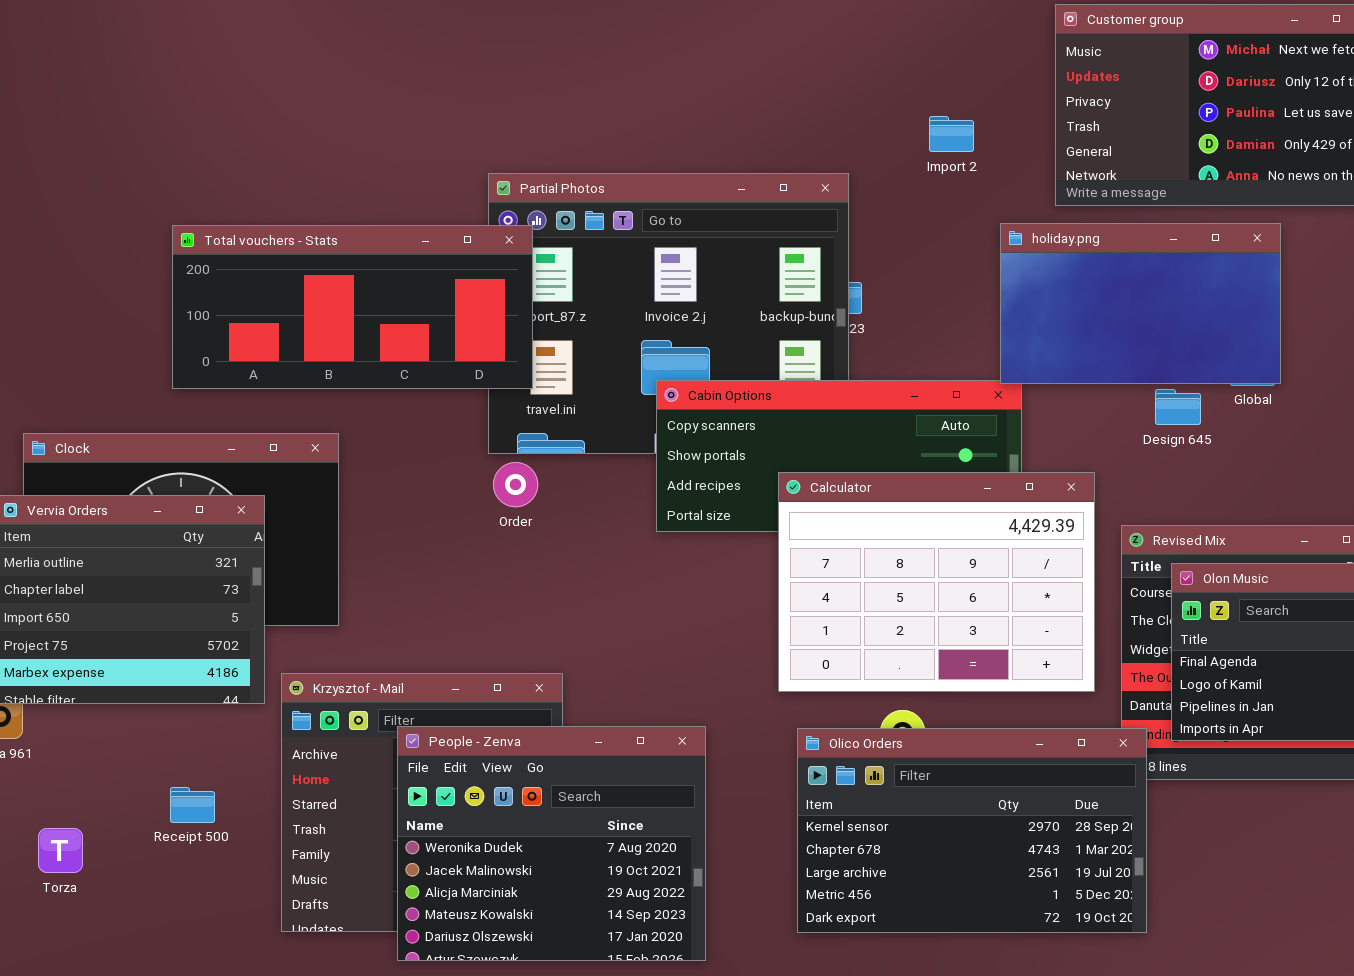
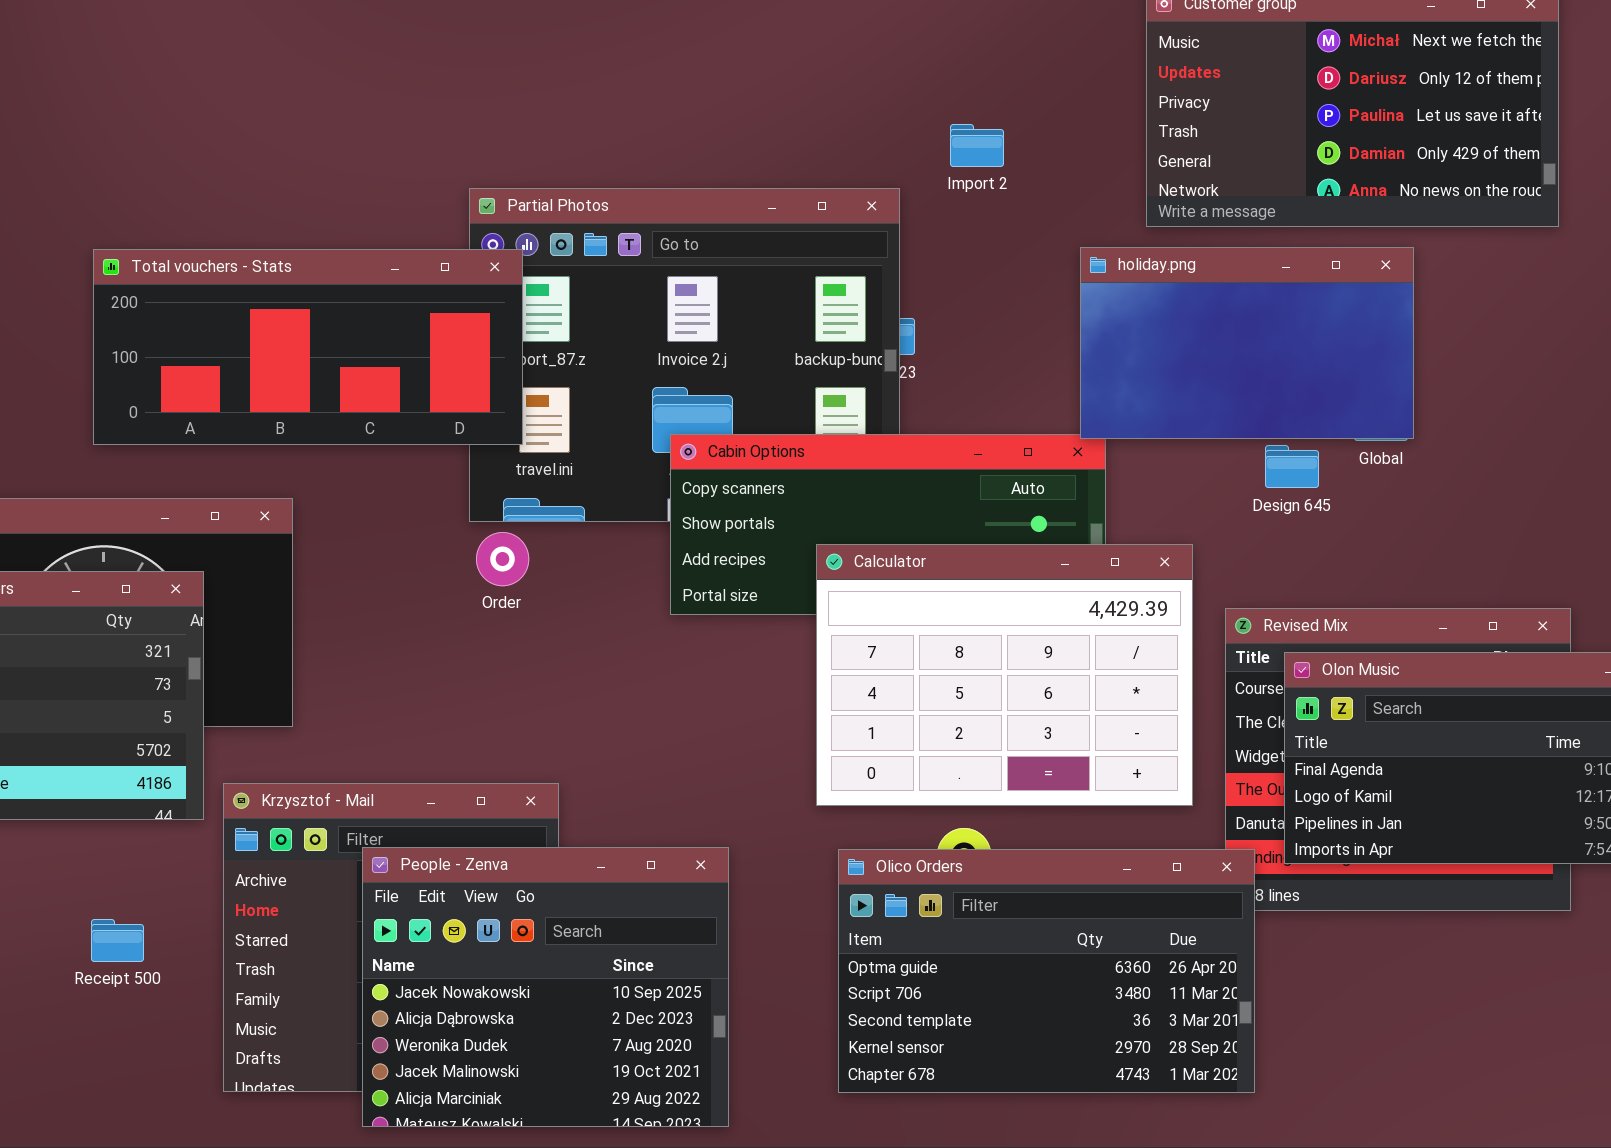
Import 2: [929,116,974,152] -> [950,124,1004,167], moved
People - Zenva: [397,726,706,961] -> [362,847,729,1127], scrolled up 2 rows
Olico Orders: [797,728,1147,933] -> [838,849,1255,1093], scrolled up 3 rows

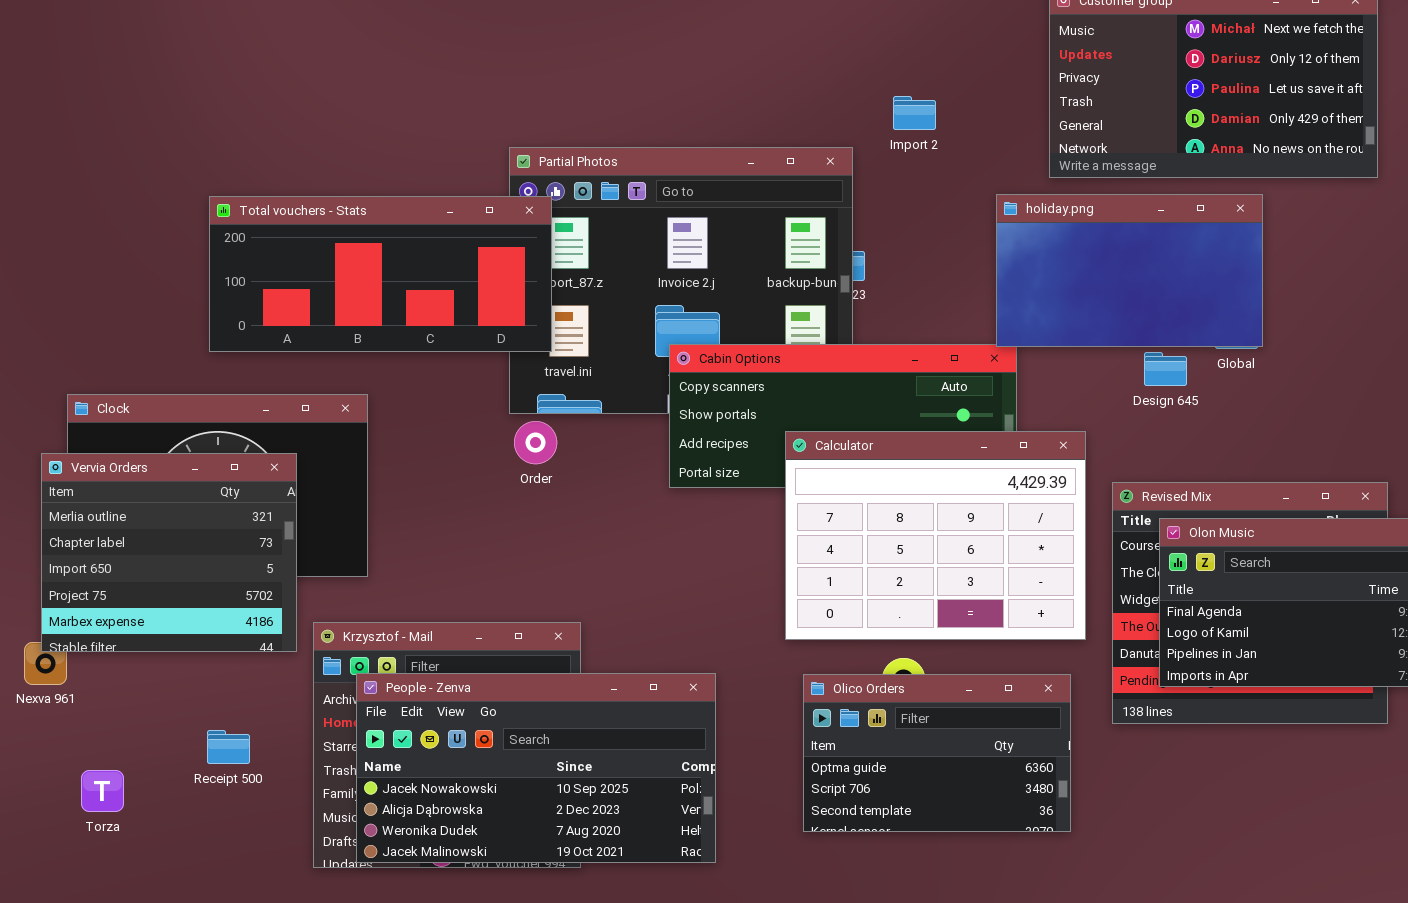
People - Zenva: [362,847,729,1127] -> [356,673,716,863], resized
Olico Orders: [838,849,1255,1093] -> [803,674,1071,832], resized

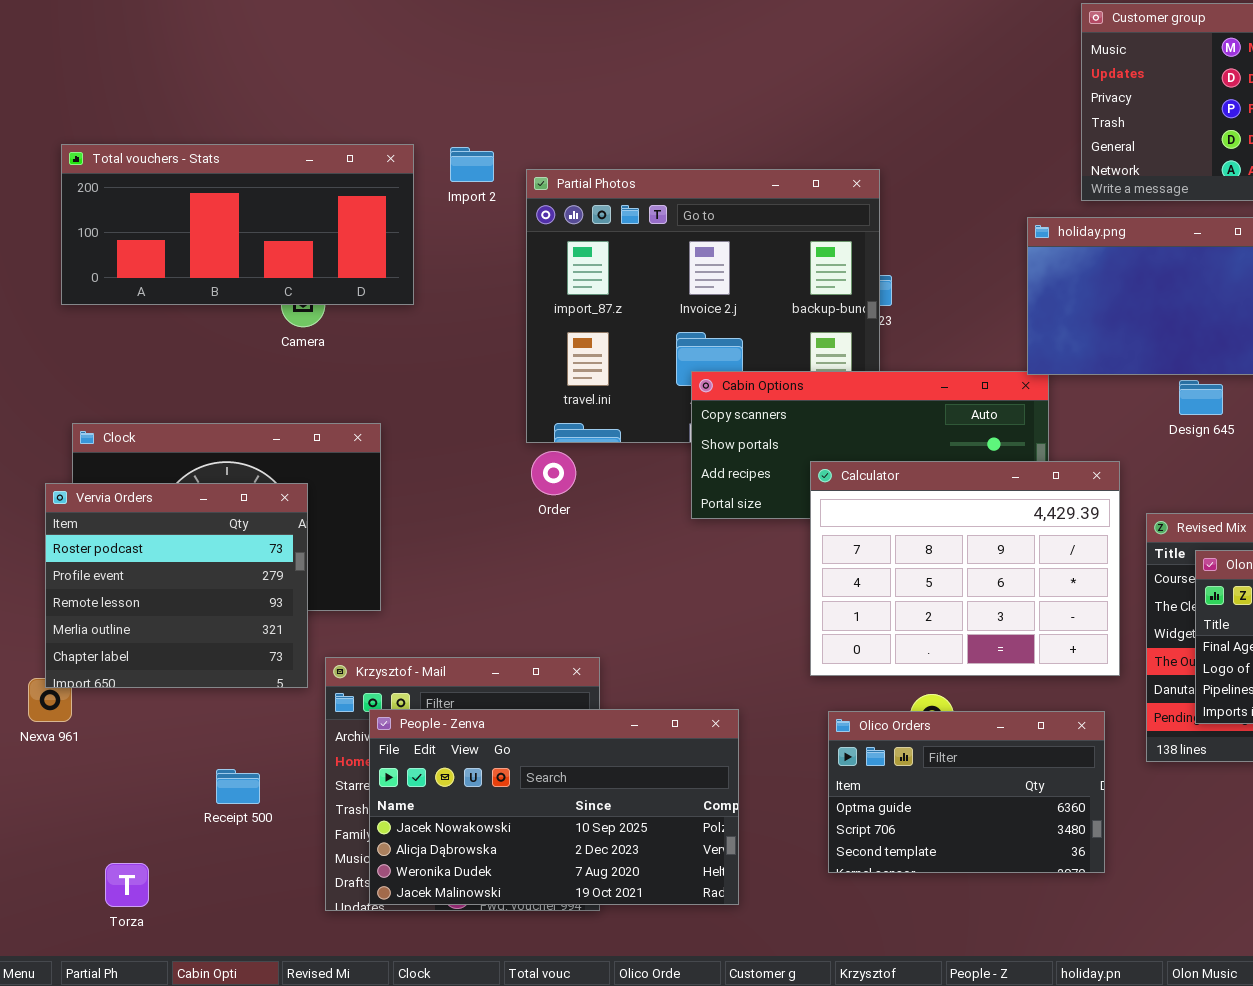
Import 2: [893,96,936,130] -> [450,147,494,182], moved
Total vouchers - Stats: [209,196,552,352] -> [61,144,414,305], moved
Vervia Orders: [41,453,297,652] -> [45,483,308,688], scrolled up 3 rows
Torza: [81,770,124,812] -> [105,863,149,907], moved

